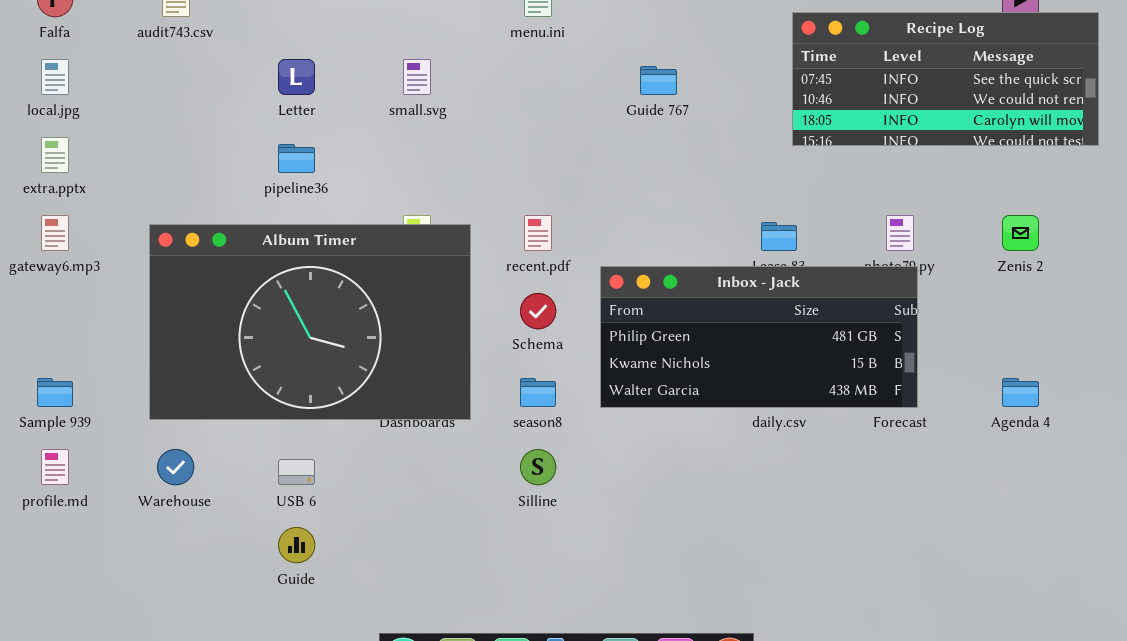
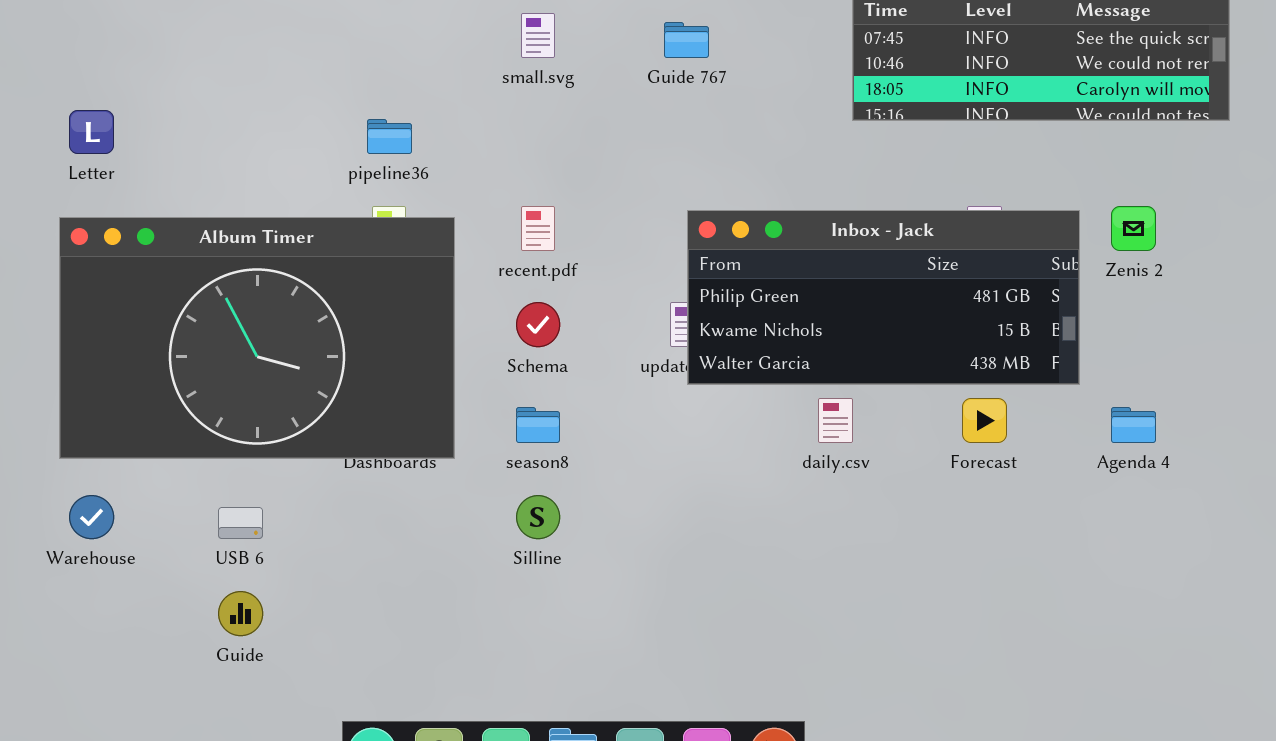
Letter: [278,59,315,95] -> [69,110,114,154], moved
small.svg: [403,59,431,95] -> [521,13,555,58], moved
pipeline36: [278,144,315,173] -> [367,119,412,154], moved
Inbox - Jack: [600,266,918,408] -> [687,210,1080,385], moved

